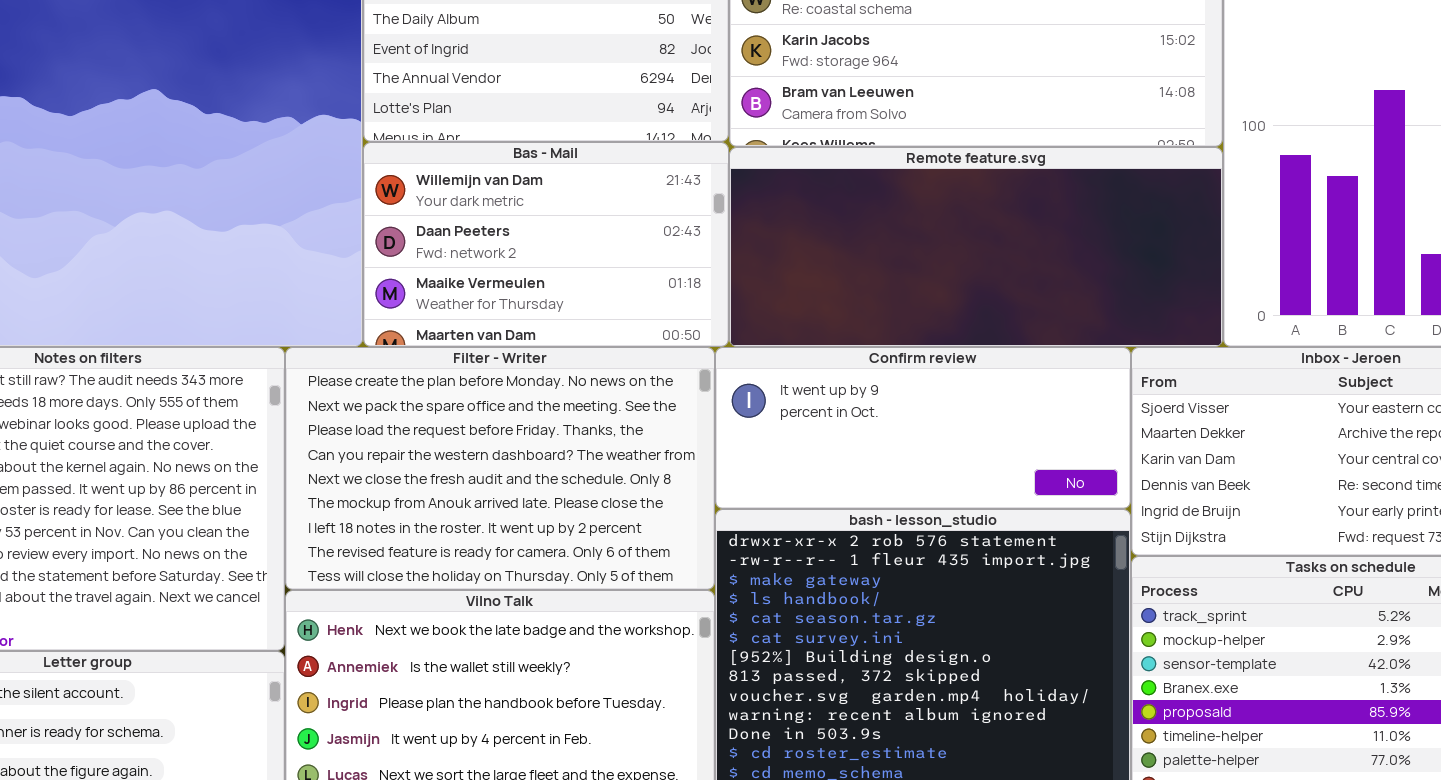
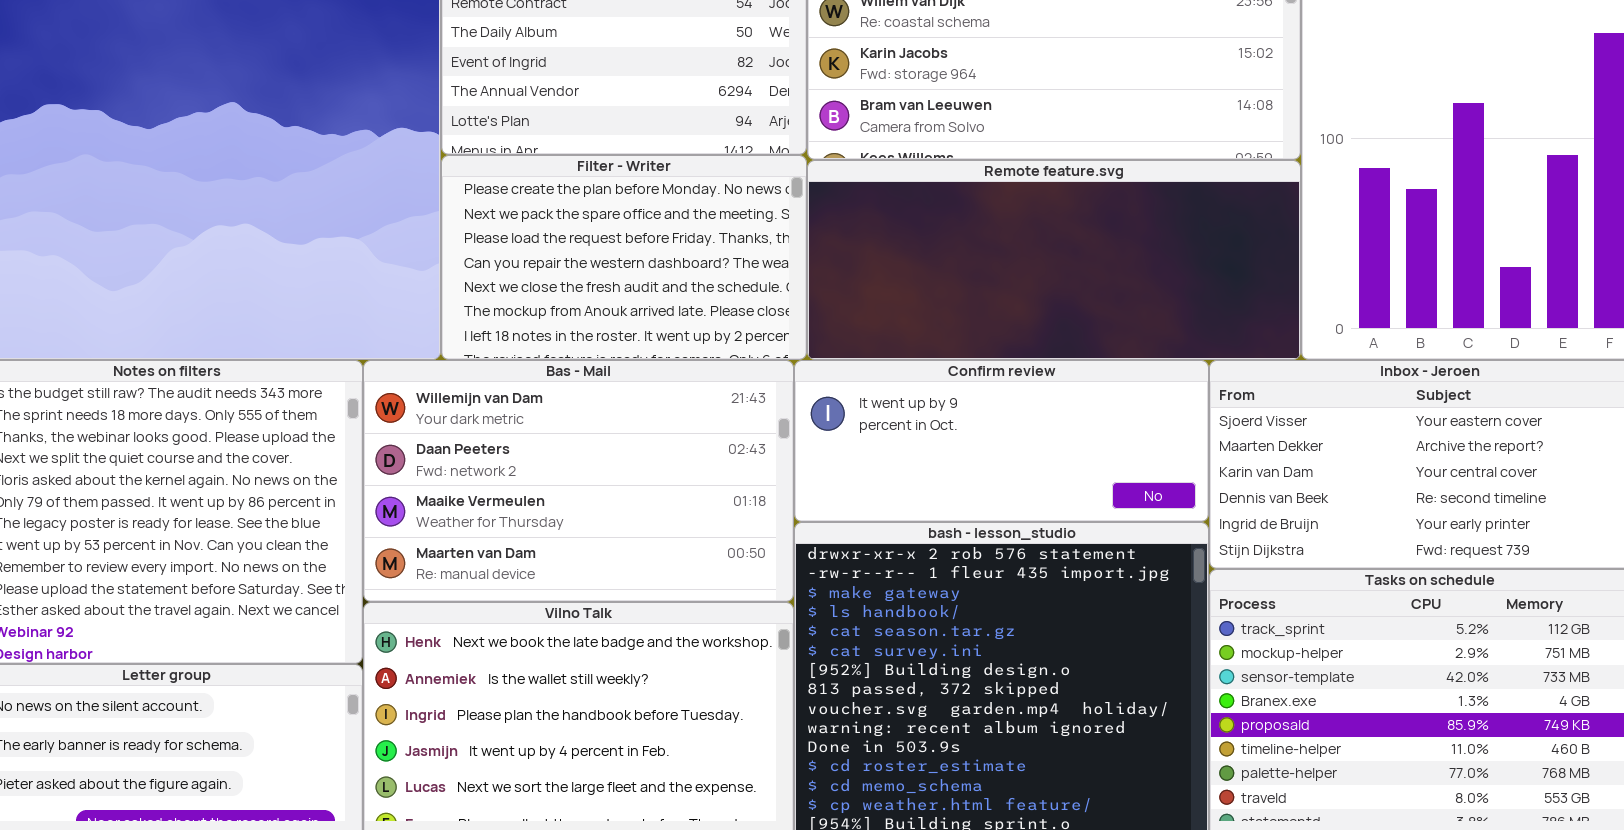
Bas - Mail: [363,142,729,347] -> [363,360,794,602], moved, resized
Filter - Writer: [285,347,715,590] -> [441,155,807,360], moved, resized

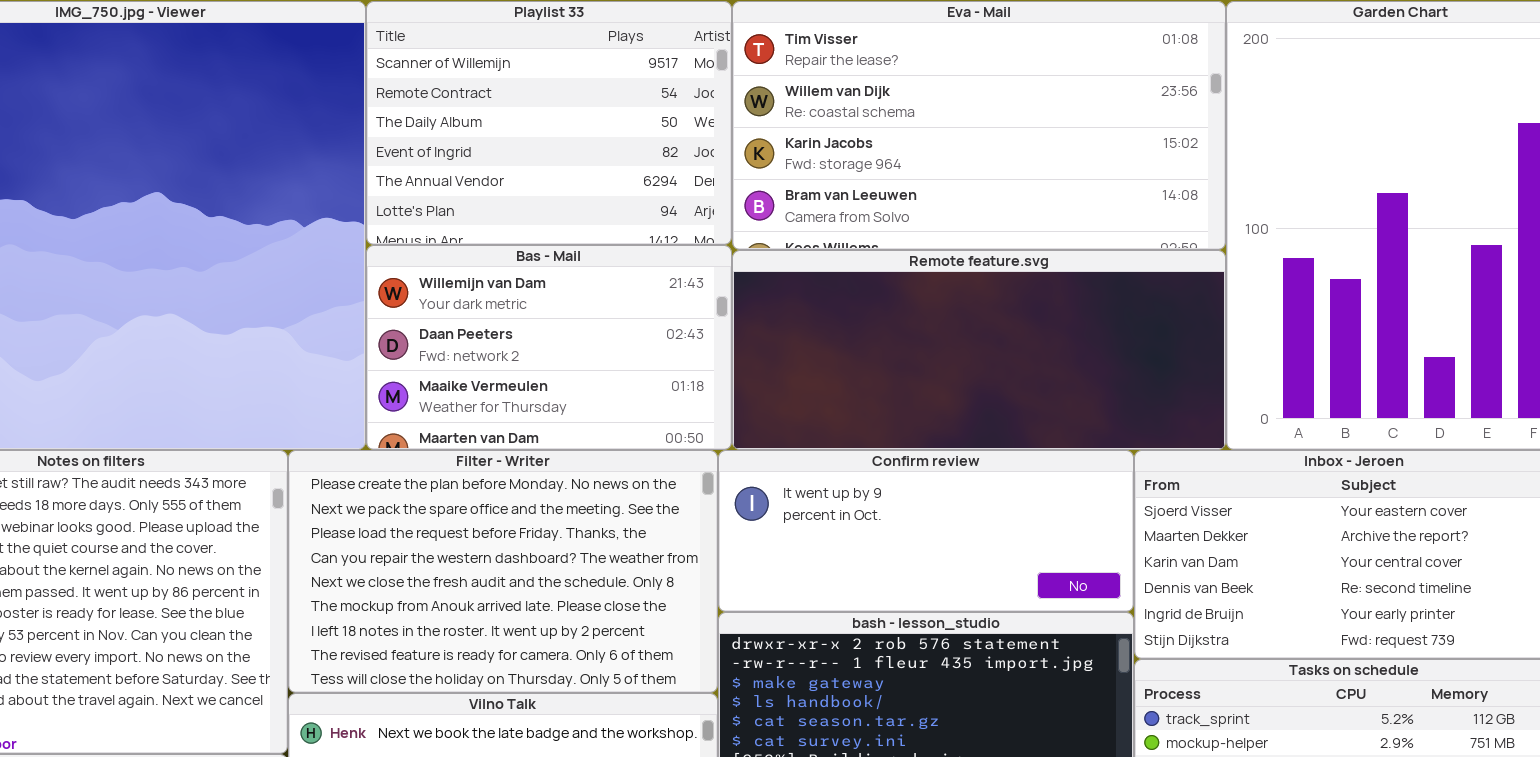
Filter - Writer: [441,155,807,360] -> [288,450,718,693], moved, resized
Bas - Mail: [363,360,794,602] -> [366,245,732,450], moved, resized

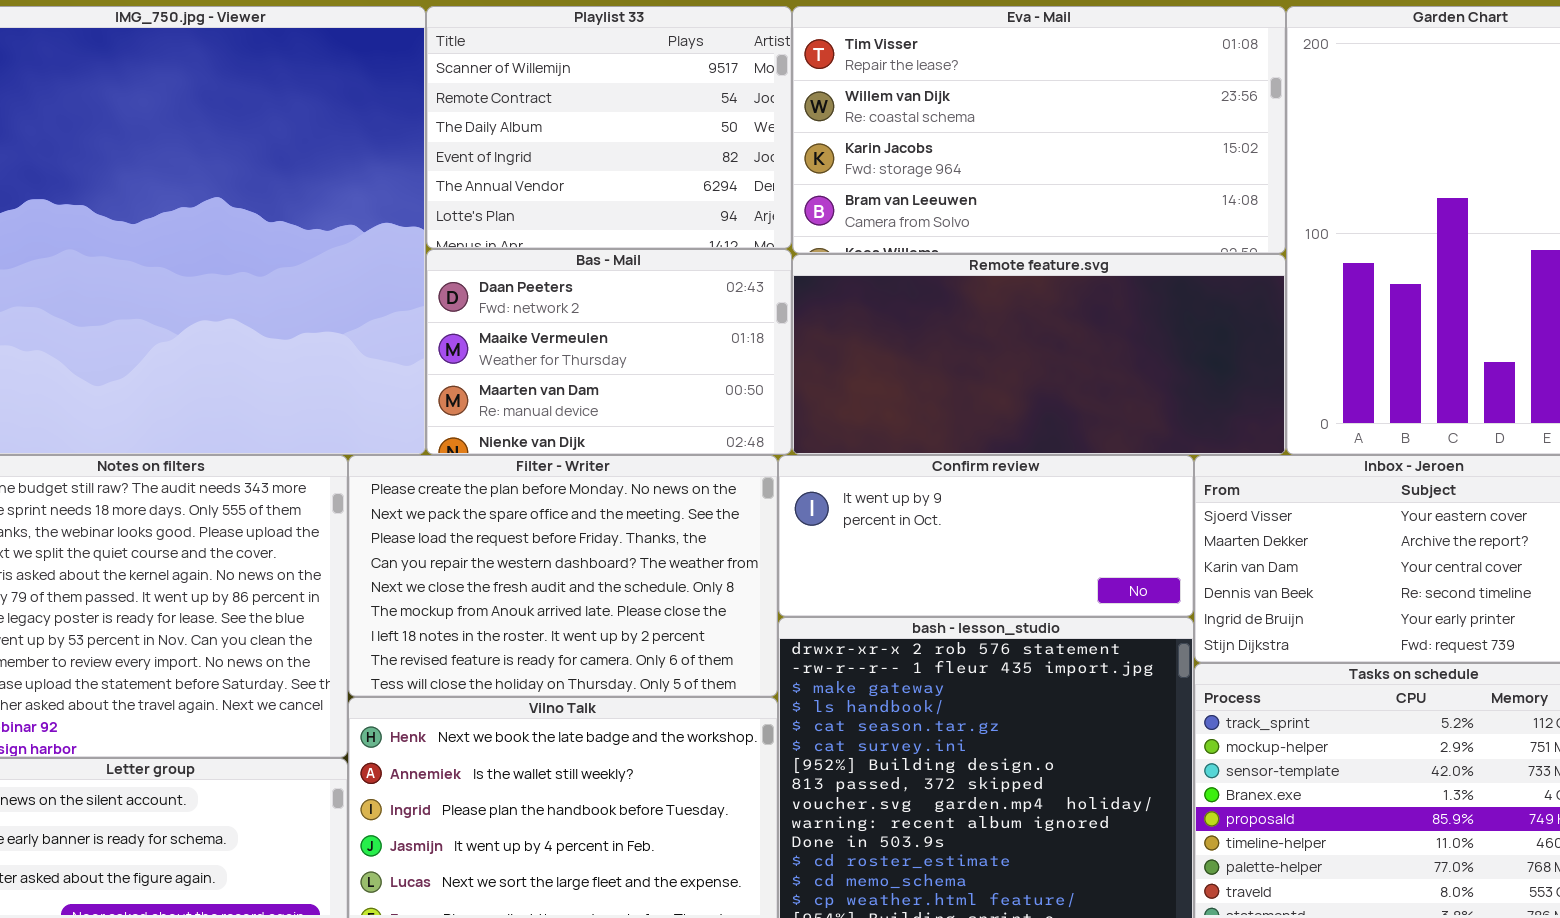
Bas - Mail: [366,245,732,450] -> [426,249,792,455], scrolled down 1 row

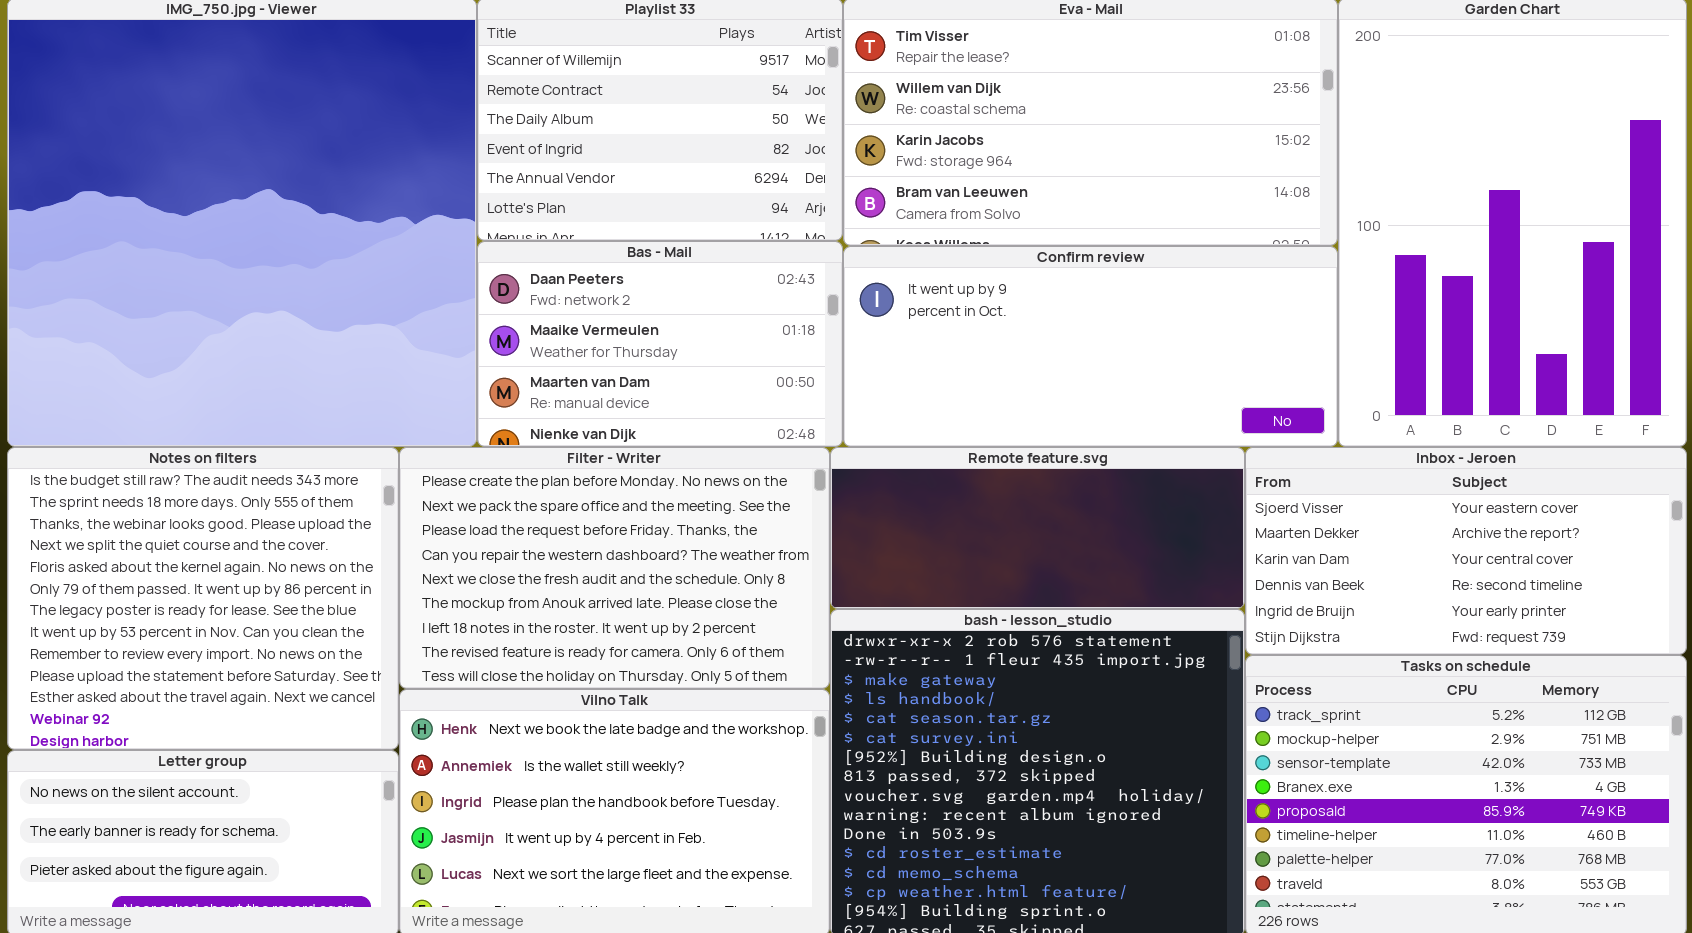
Remote feature.svg: [792,254,1286,455] -> [830,447,1245,609], moved, resized
Confirm review: [778,455,1194,617] -> [843,246,1338,447], moved, resized

